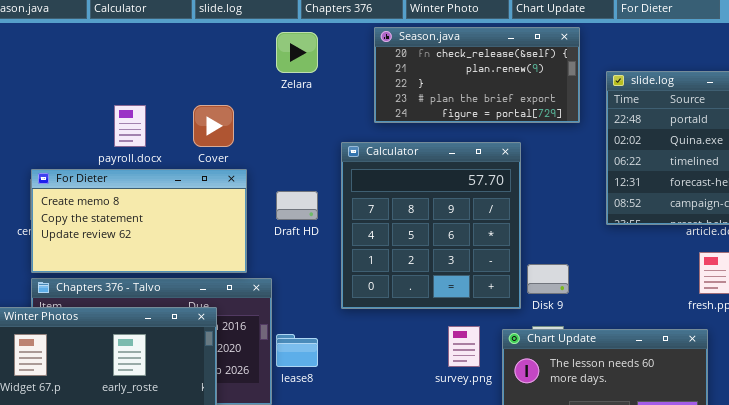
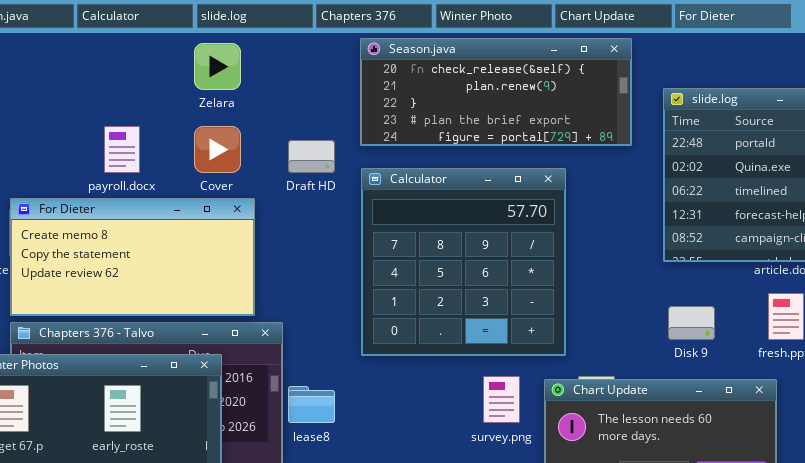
Season.java: [374,27,580,123] -> [360,38,632,146], resized
Zelara: [276,32,318,73] -> [194,43,241,90], moved
Draft HD: [276,191,318,220] -> [288,140,335,173], moved
Disk 9: [527,264,569,294] -> [668,306,715,340], moved

